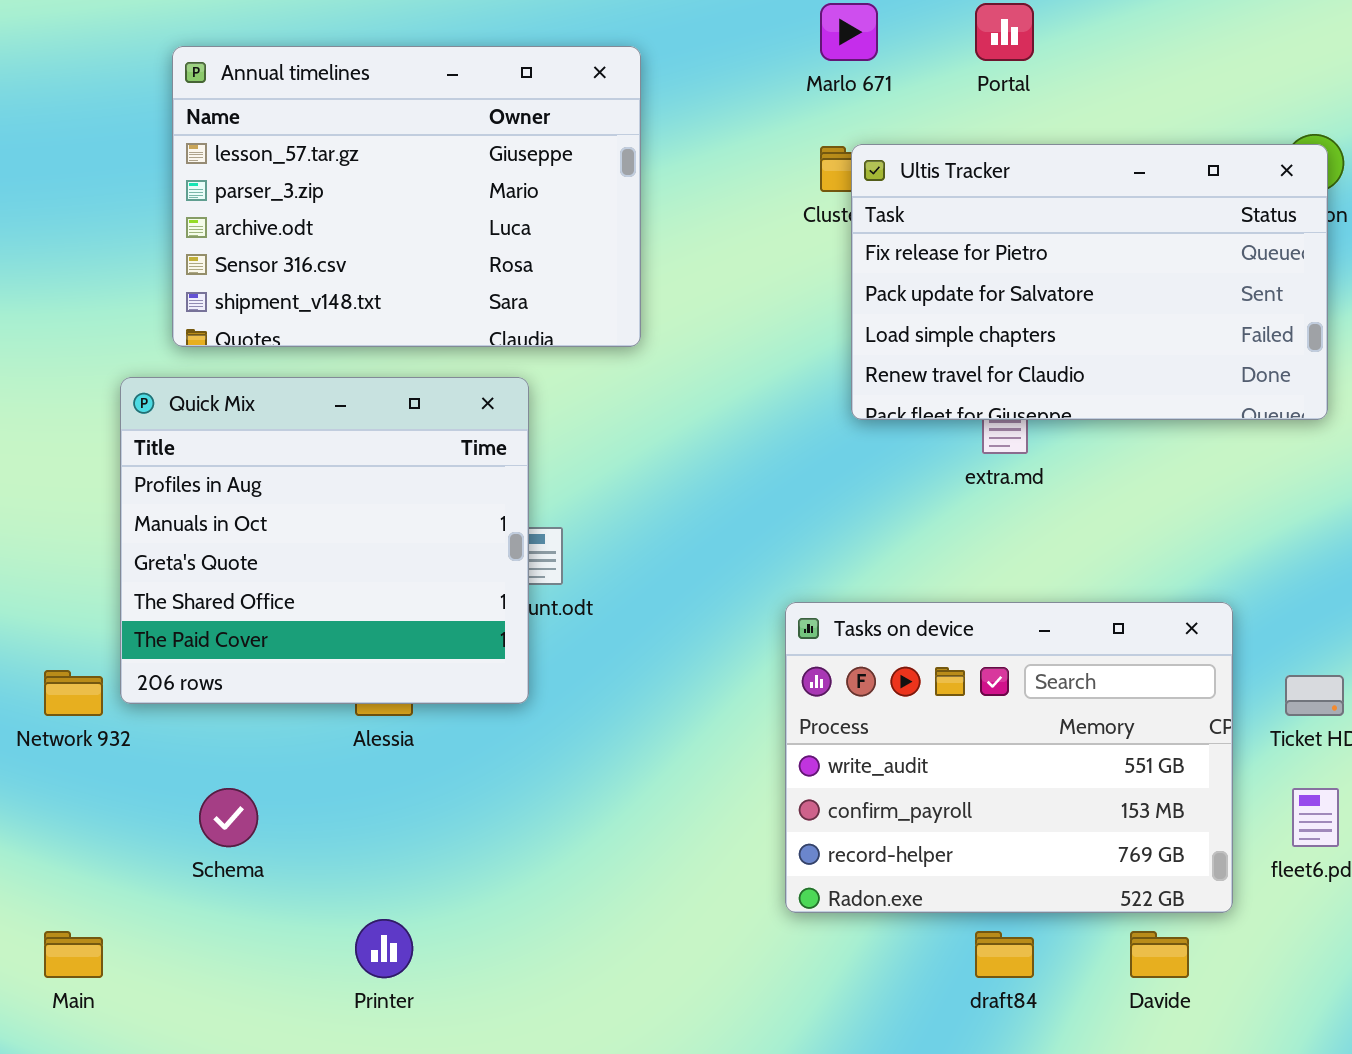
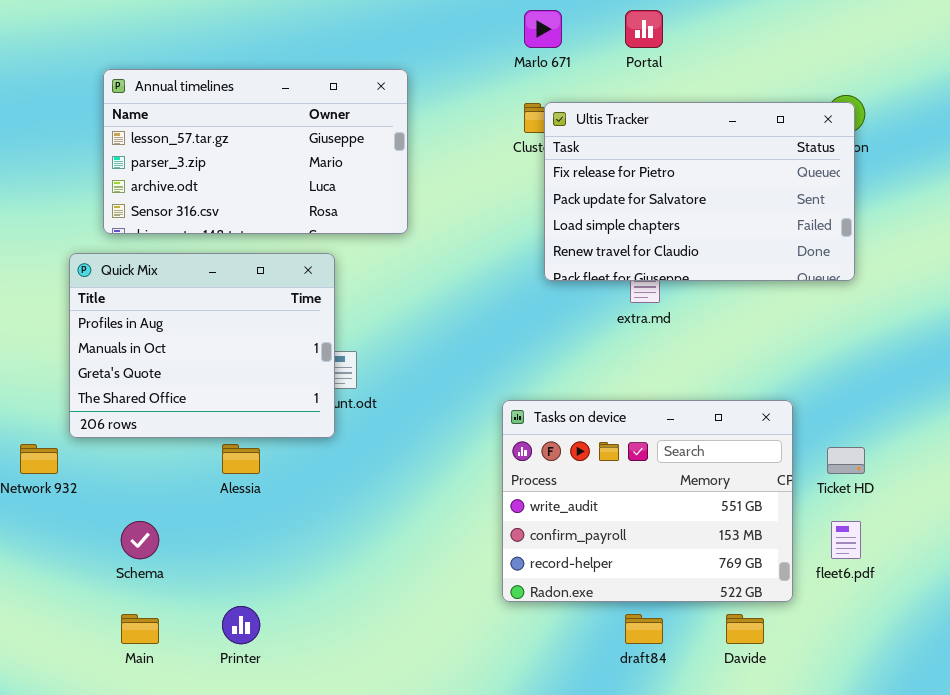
Annual timelines: [172,46,641,347] -> [103,69,408,234], resized
Quick Mix: [120,377,529,704] -> [69,253,335,438], resized
Main: [44,931,103,978] -> [121,614,159,644], moved

